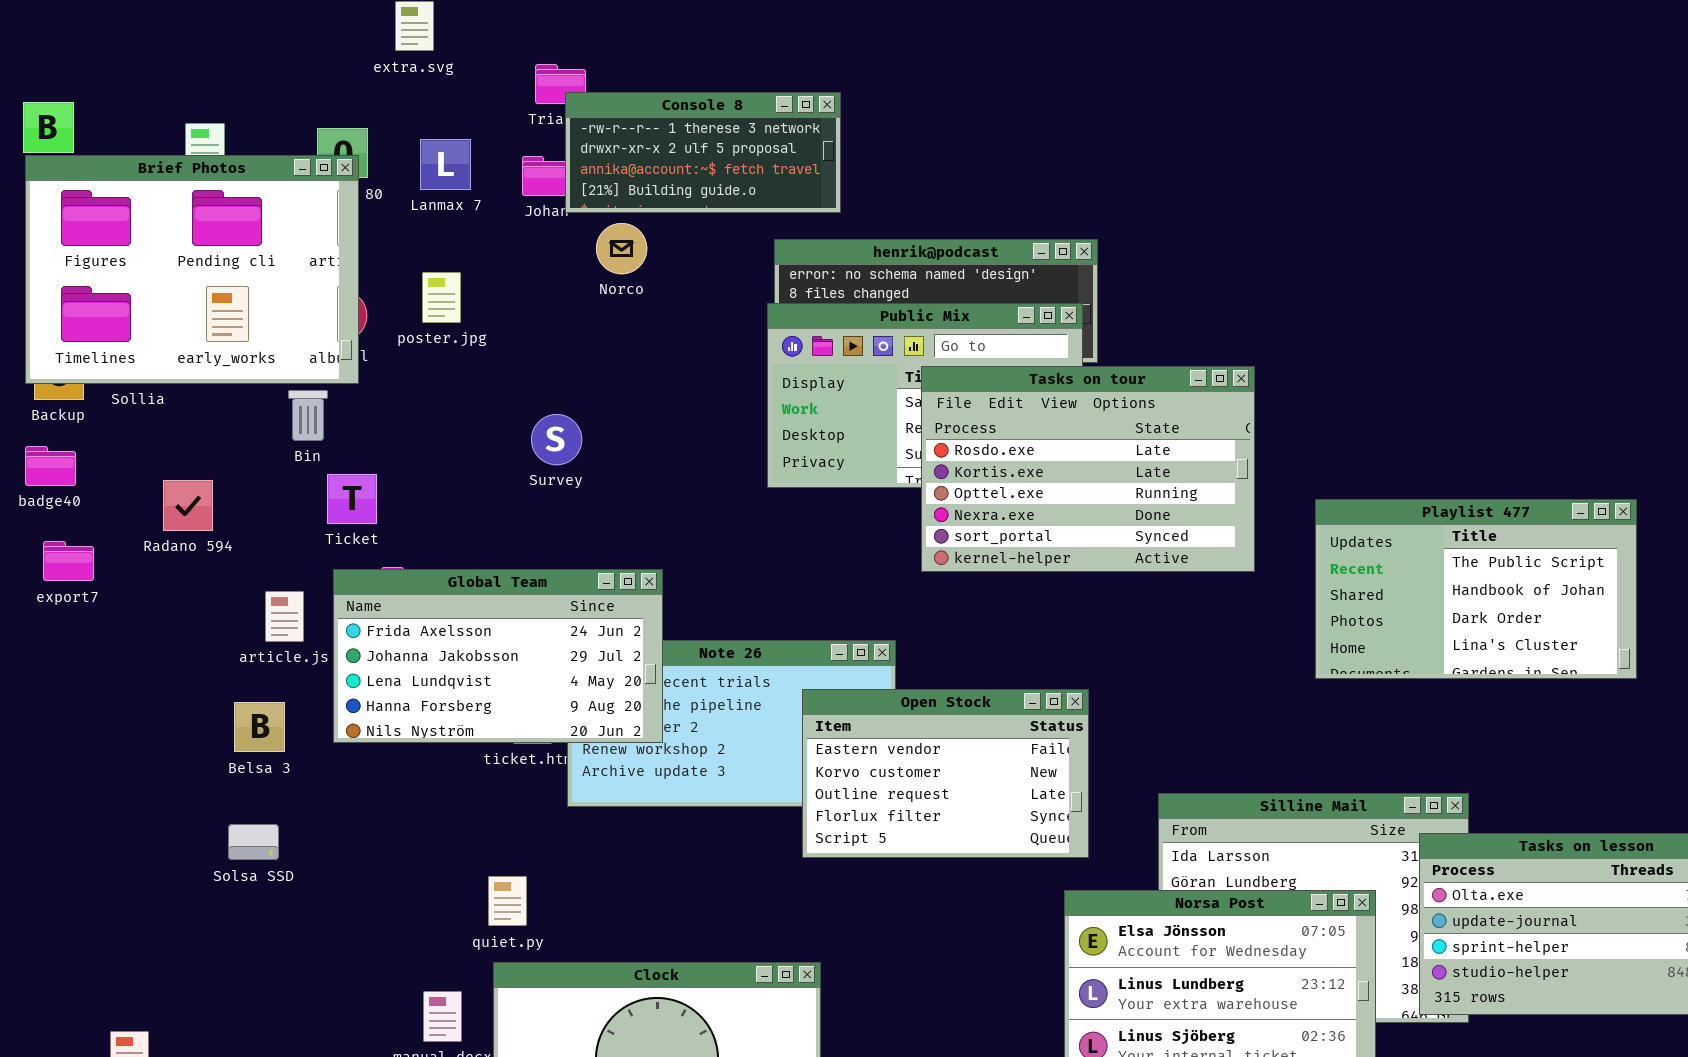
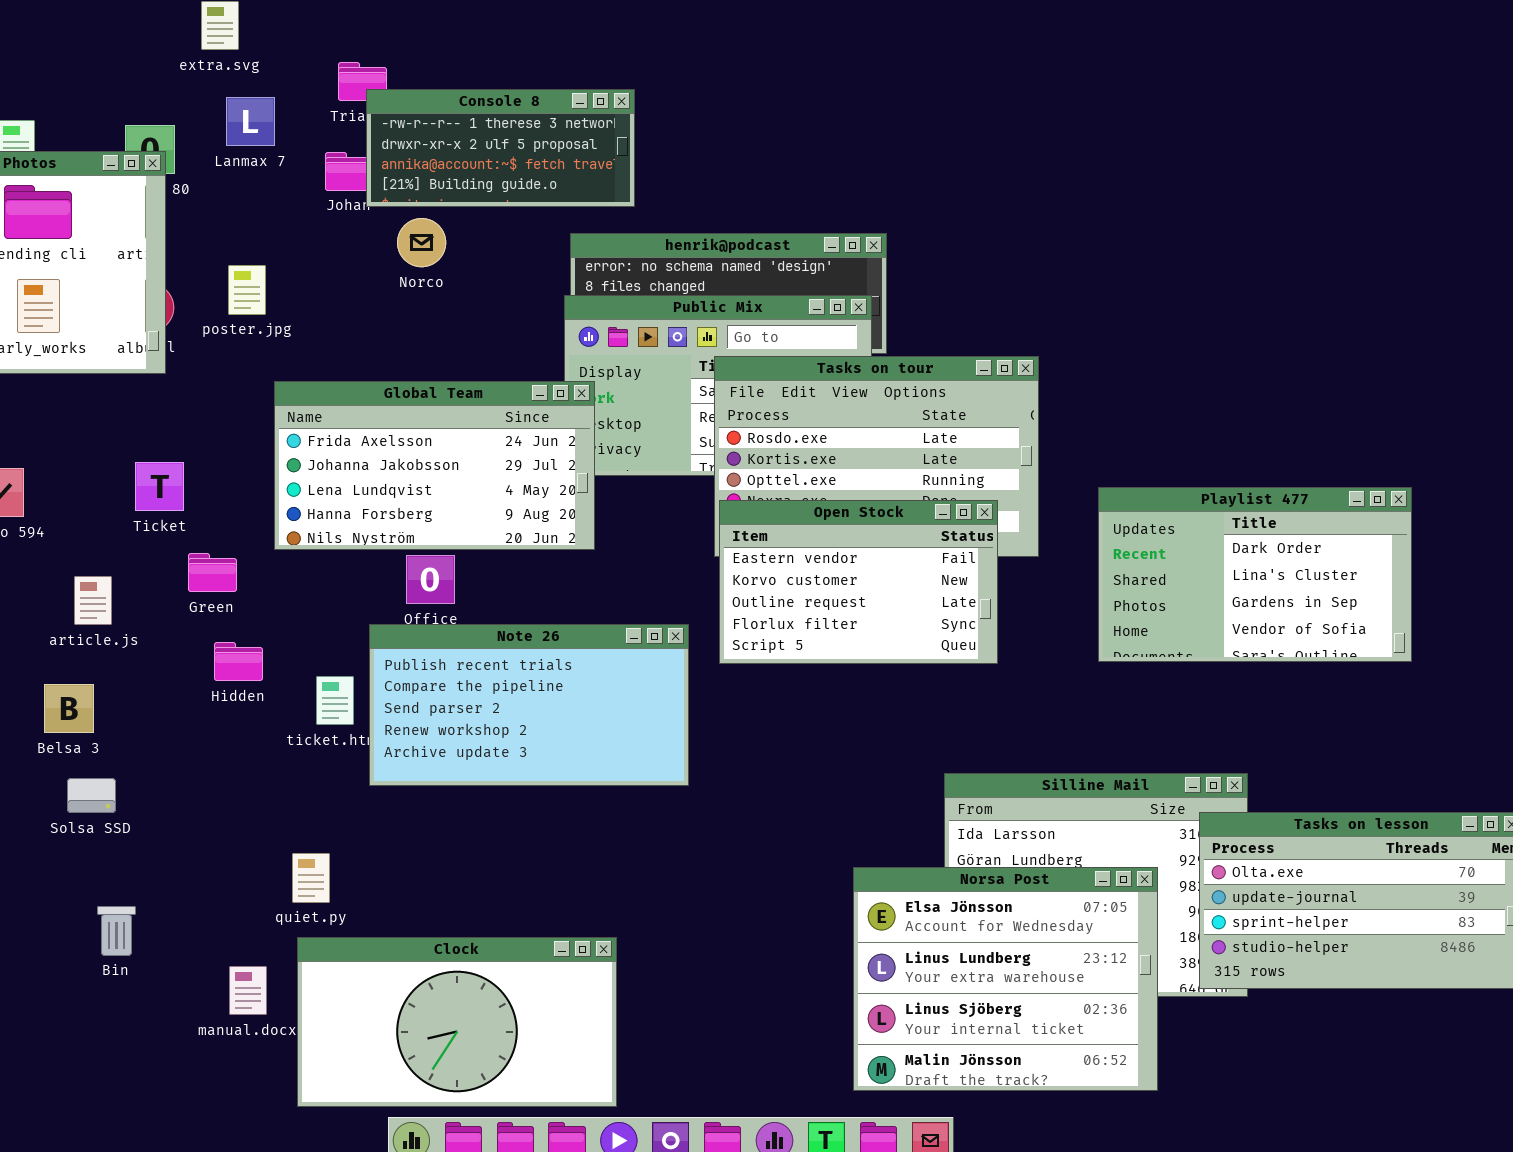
Lanmax 7: [420,139,471,190] -> [226,97,275,146], moved
Bin: [288,390,328,441] -> [97,906,136,956], moved
Playlist 477: [1315,499,1637,679] -> [1098,487,1412,662], scrolled down 2 rows
Global Team: [333,569,663,743] -> [274,381,595,550], moved
Open Stock: [802,689,1089,858] -> [719,500,998,664], moved
Solsa SSD: [228,824,279,860] -> [67,778,116,813], moved

